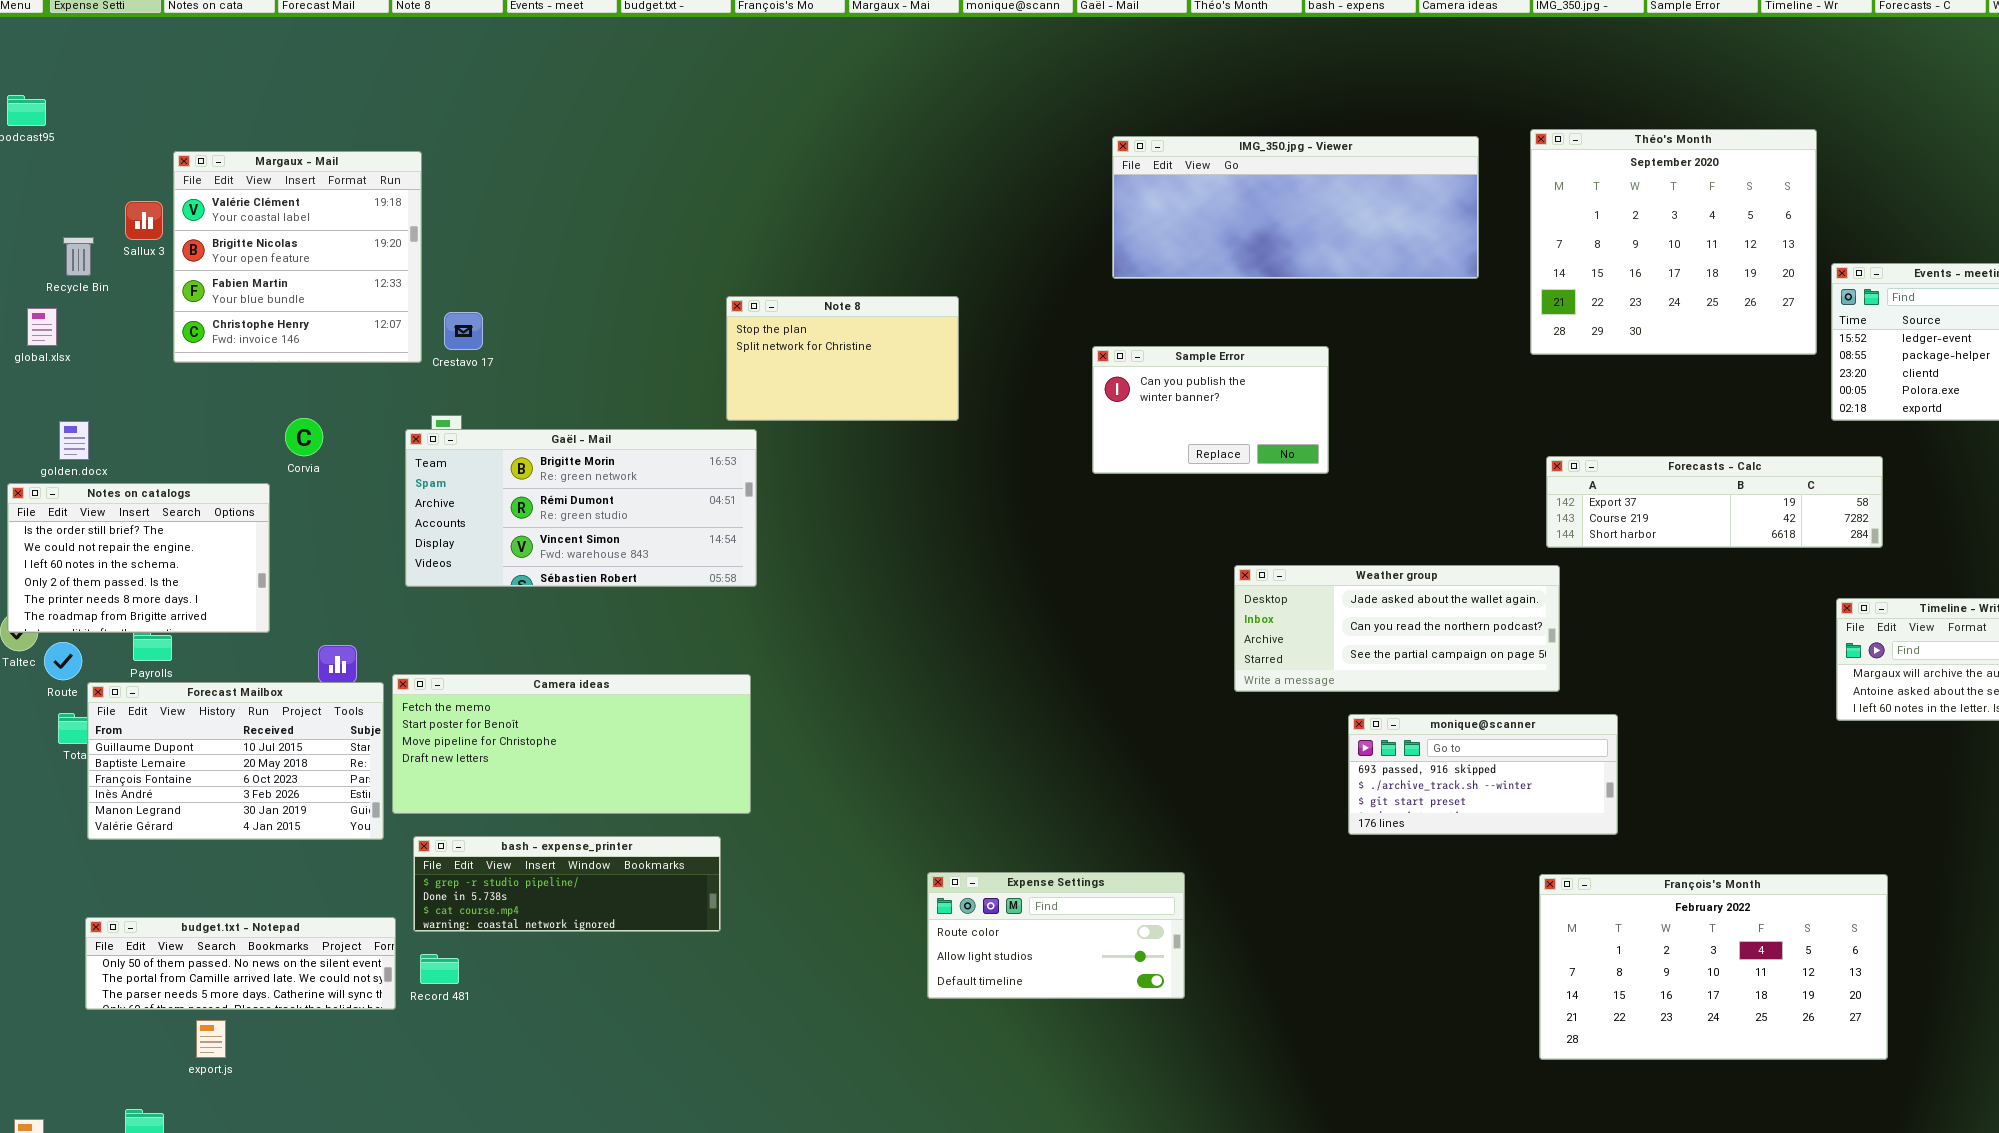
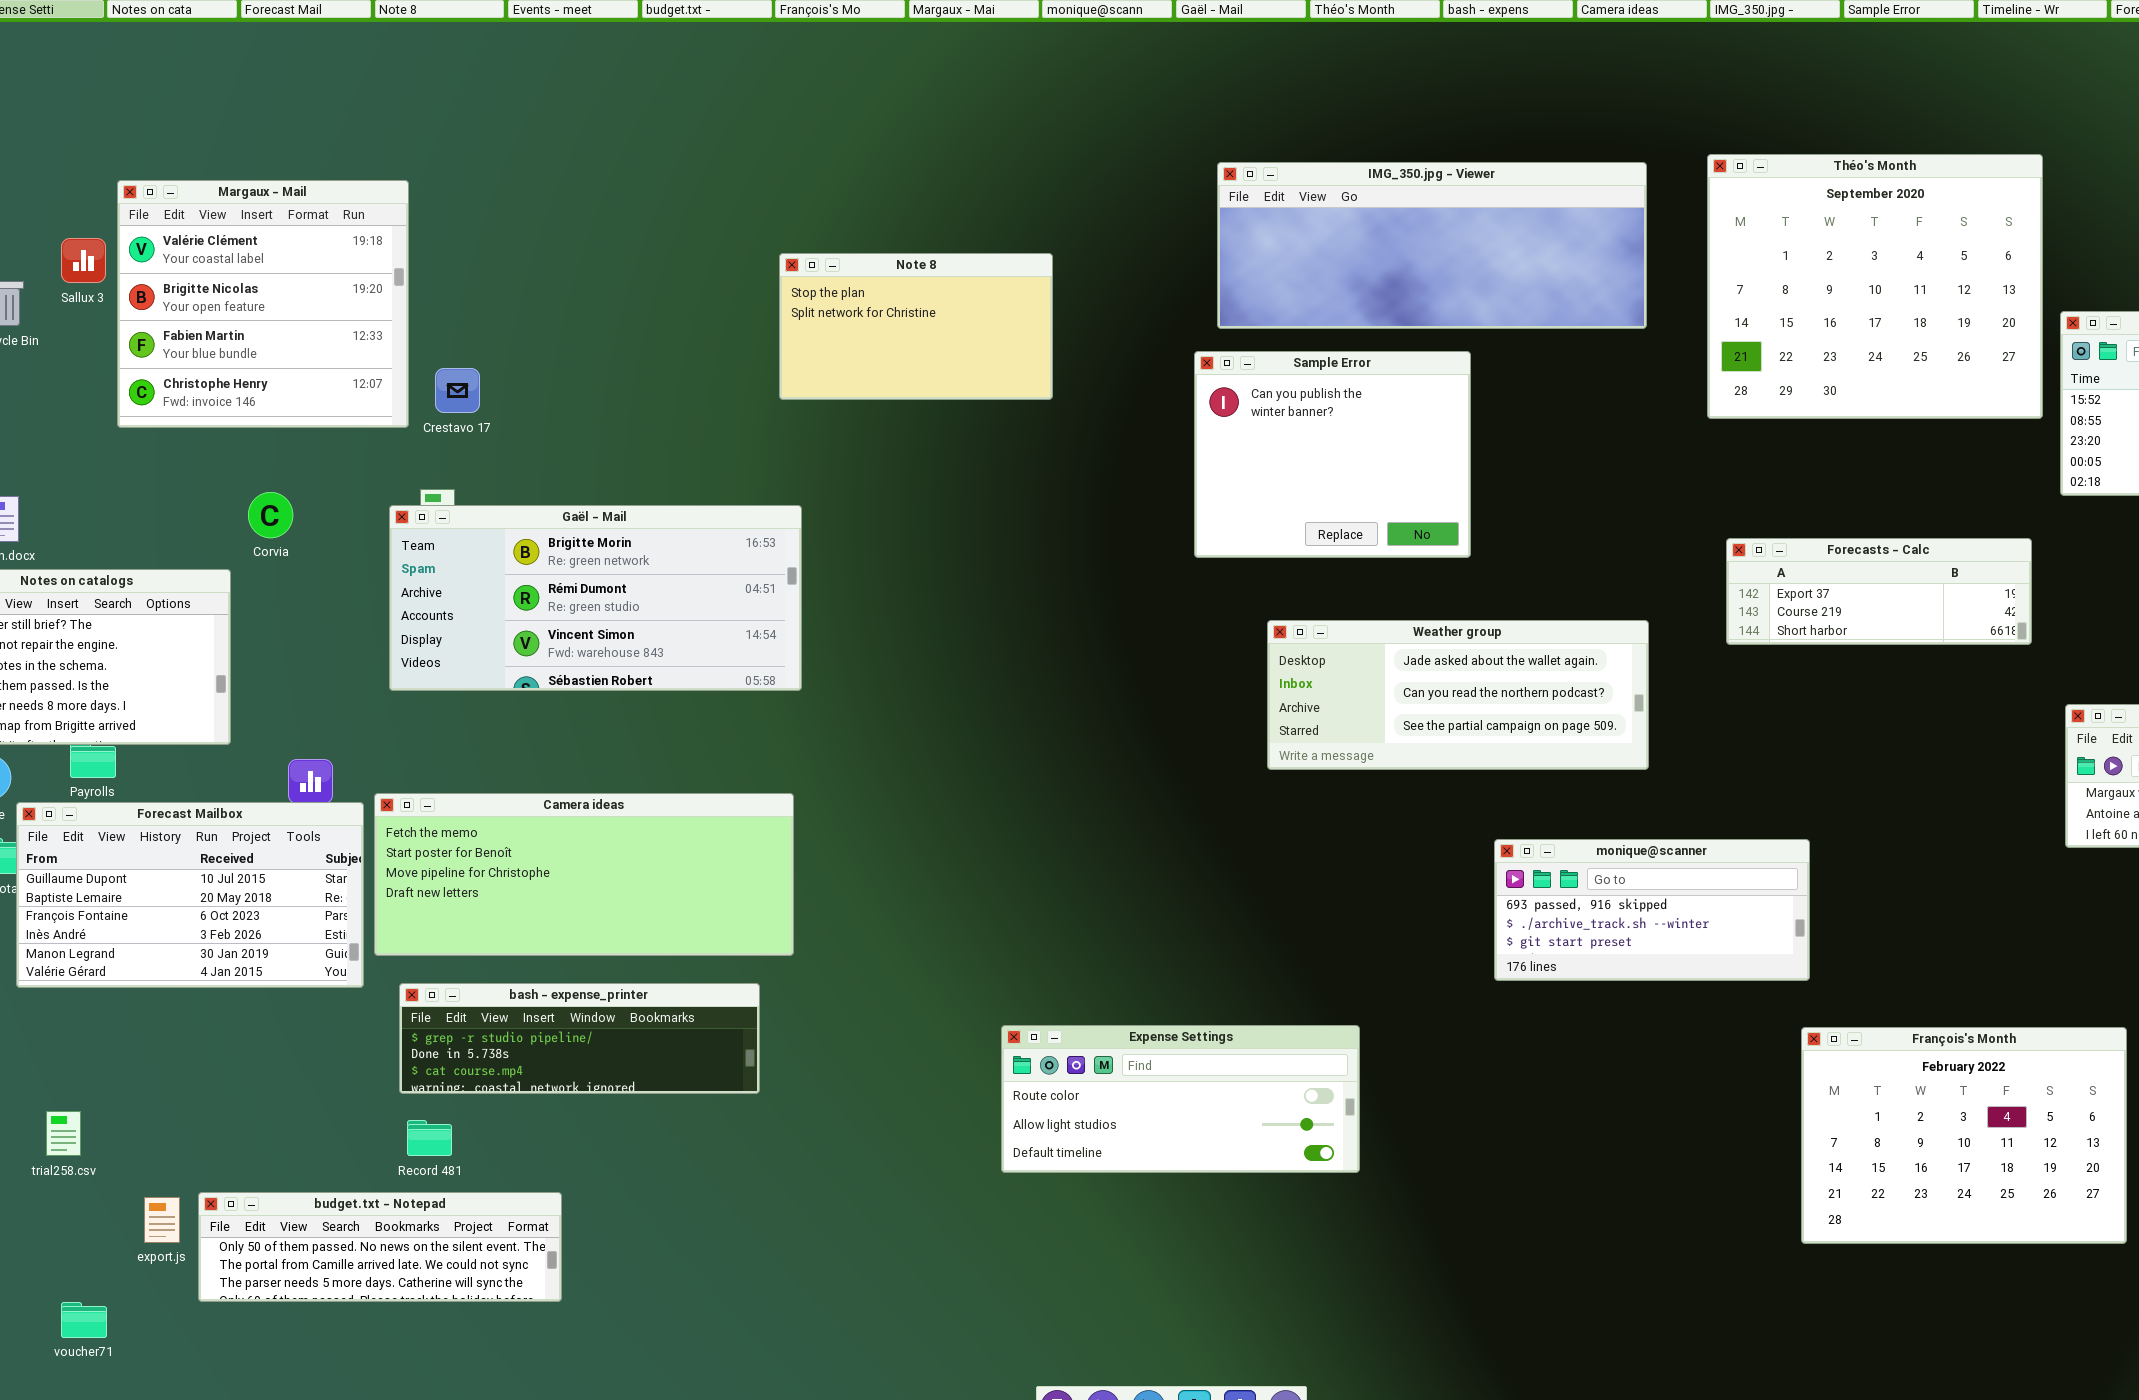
Note 8: [726,296,959,421] -> [779,253,1053,400], moved
Sample Error: [1092,346,1329,474] -> [1194,351,1471,558], resized
Forecasts - Calc: [1546,456,1883,548] -> [1726,538,2032,645], resized
Weather group: [1234,565,1560,692] -> [1267,620,1649,770], moved
Expense Settings: [927,872,1185,999] -> [1001,1025,1360,1173], resized
François's Month: [1539,874,1888,1060] -> [1801,1027,2127,1244], resized
budget.txt - Notepad: [85,917,396,1010] -> [198,1192,562,1302], moved

